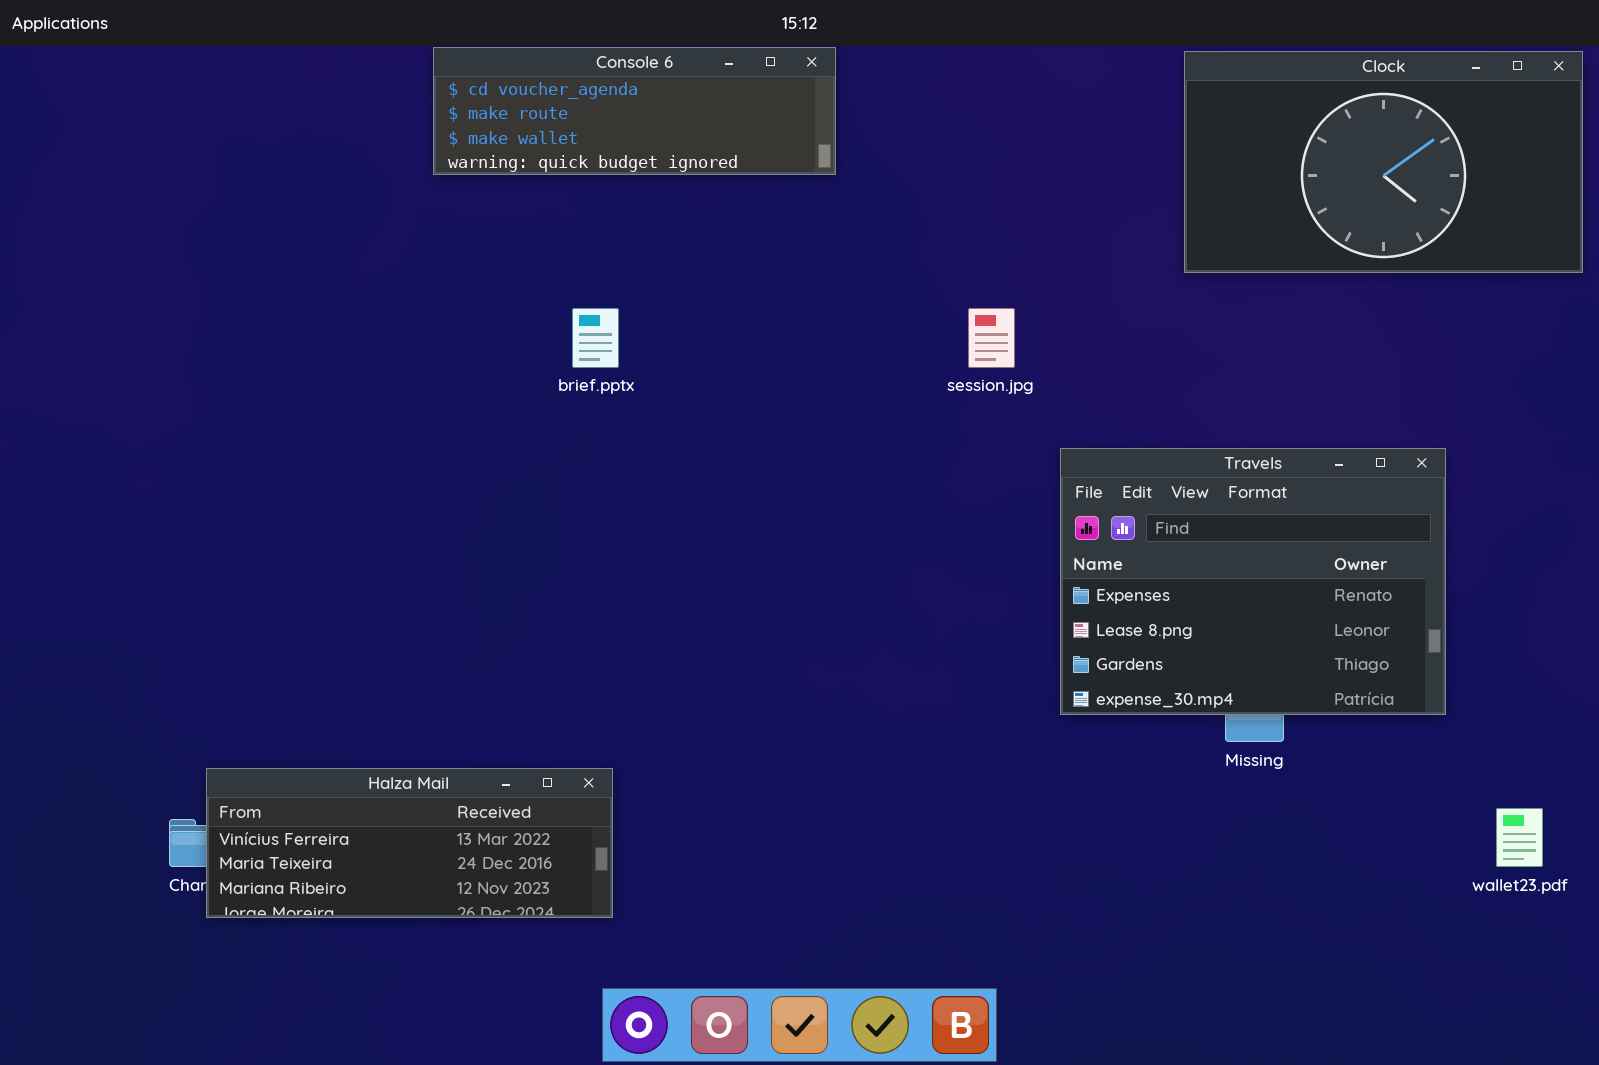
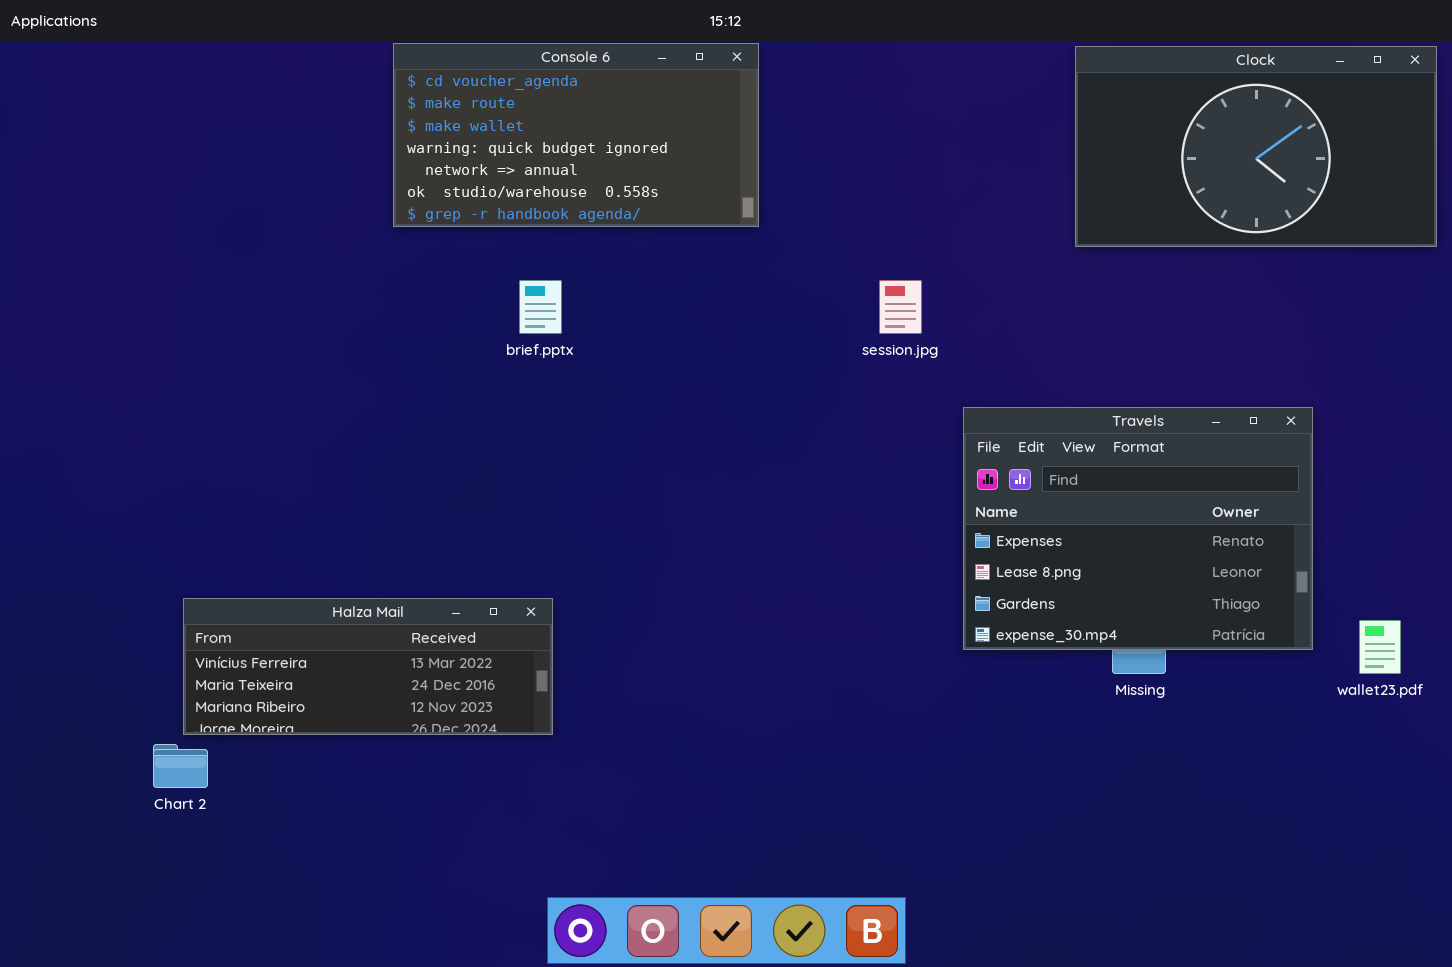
Console 6: [433,47,836,175] -> [393,43,759,227], resized
Halza Mail: [206,768,613,918] -> [183,598,553,735], moved
wallet23.pdf: [1496,808,1543,867] -> [1359,620,1401,674], moved

